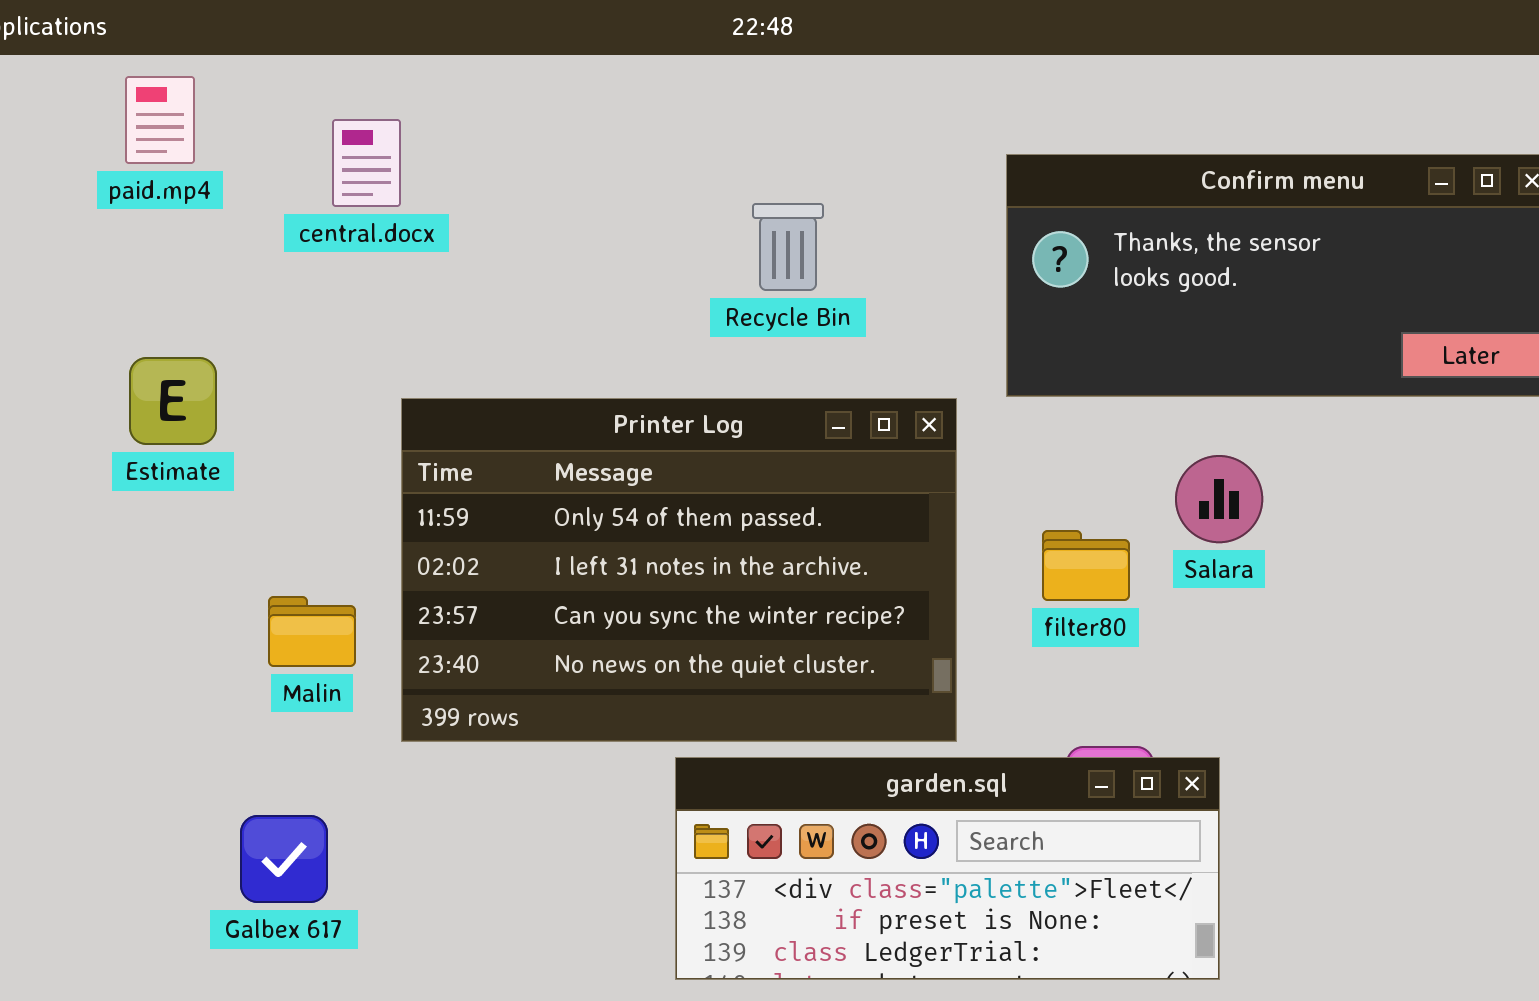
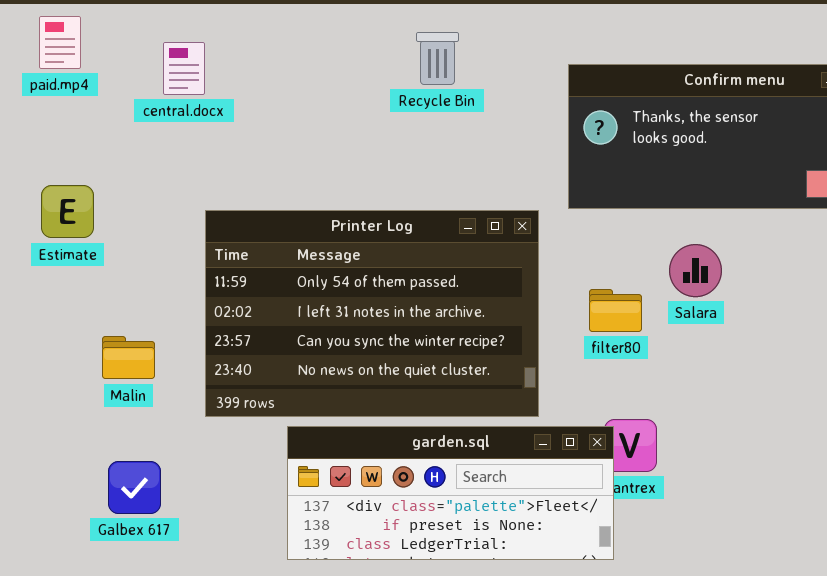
Recycle Bin: [752,203,824,291] -> [416,32,459,85], moved
Malin: [268,596,356,667] -> [102,336,155,379], moved
garden.sql: [675,757,1220,980] -> [287,426,614,560], moved

